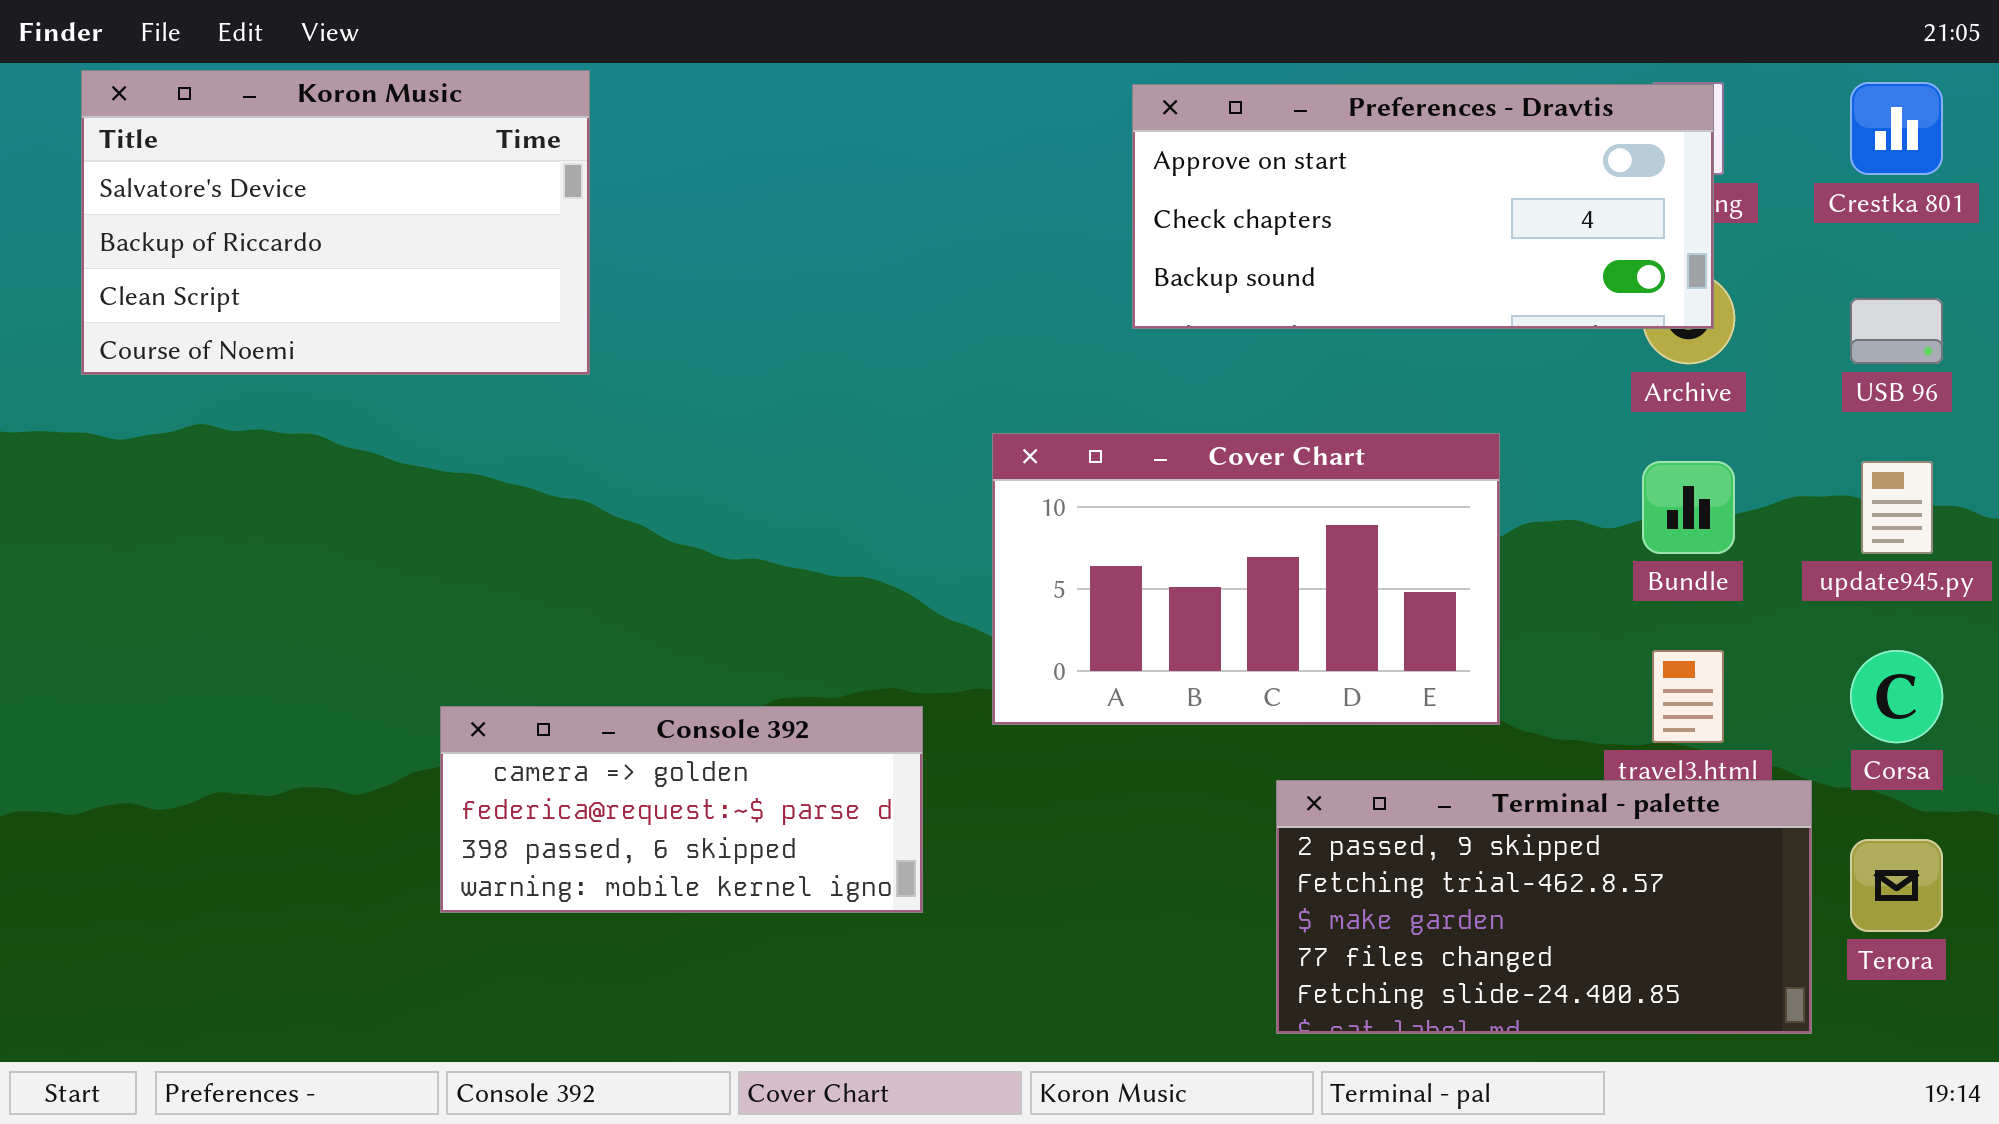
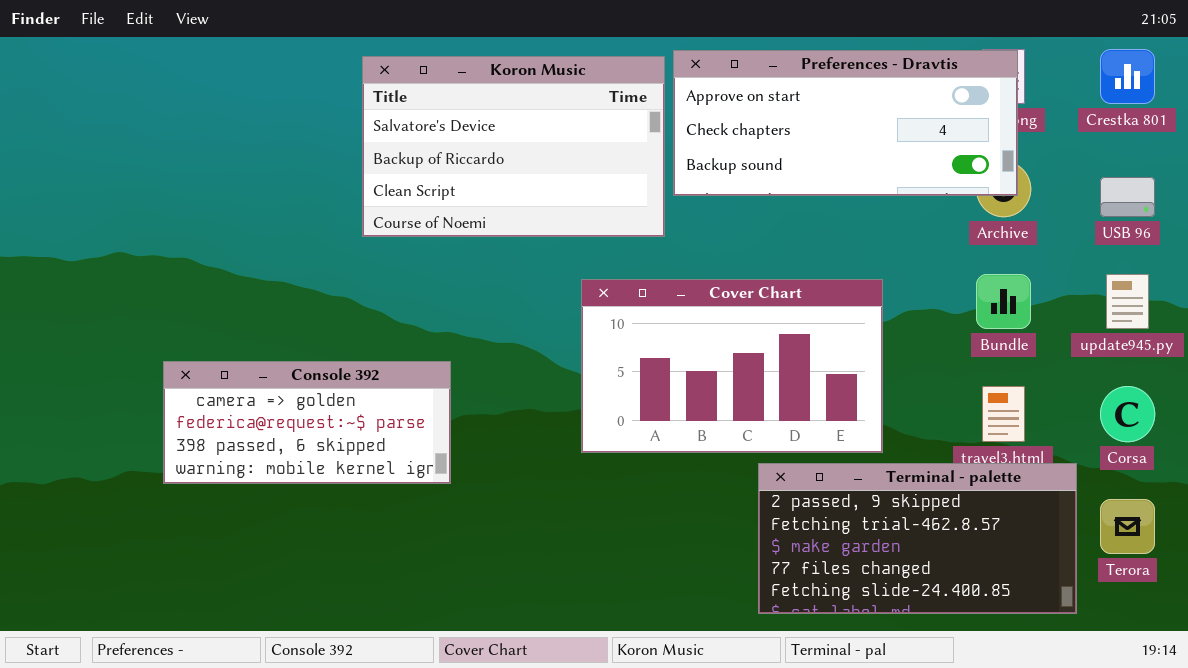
Koron Music: [81,70,590,375] -> [362,56,665,237], moved
Cover Chart: [992,433,1500,725] -> [581,279,883,453], moved
Console 392: [440,706,923,913] -> [163,361,451,484], moved

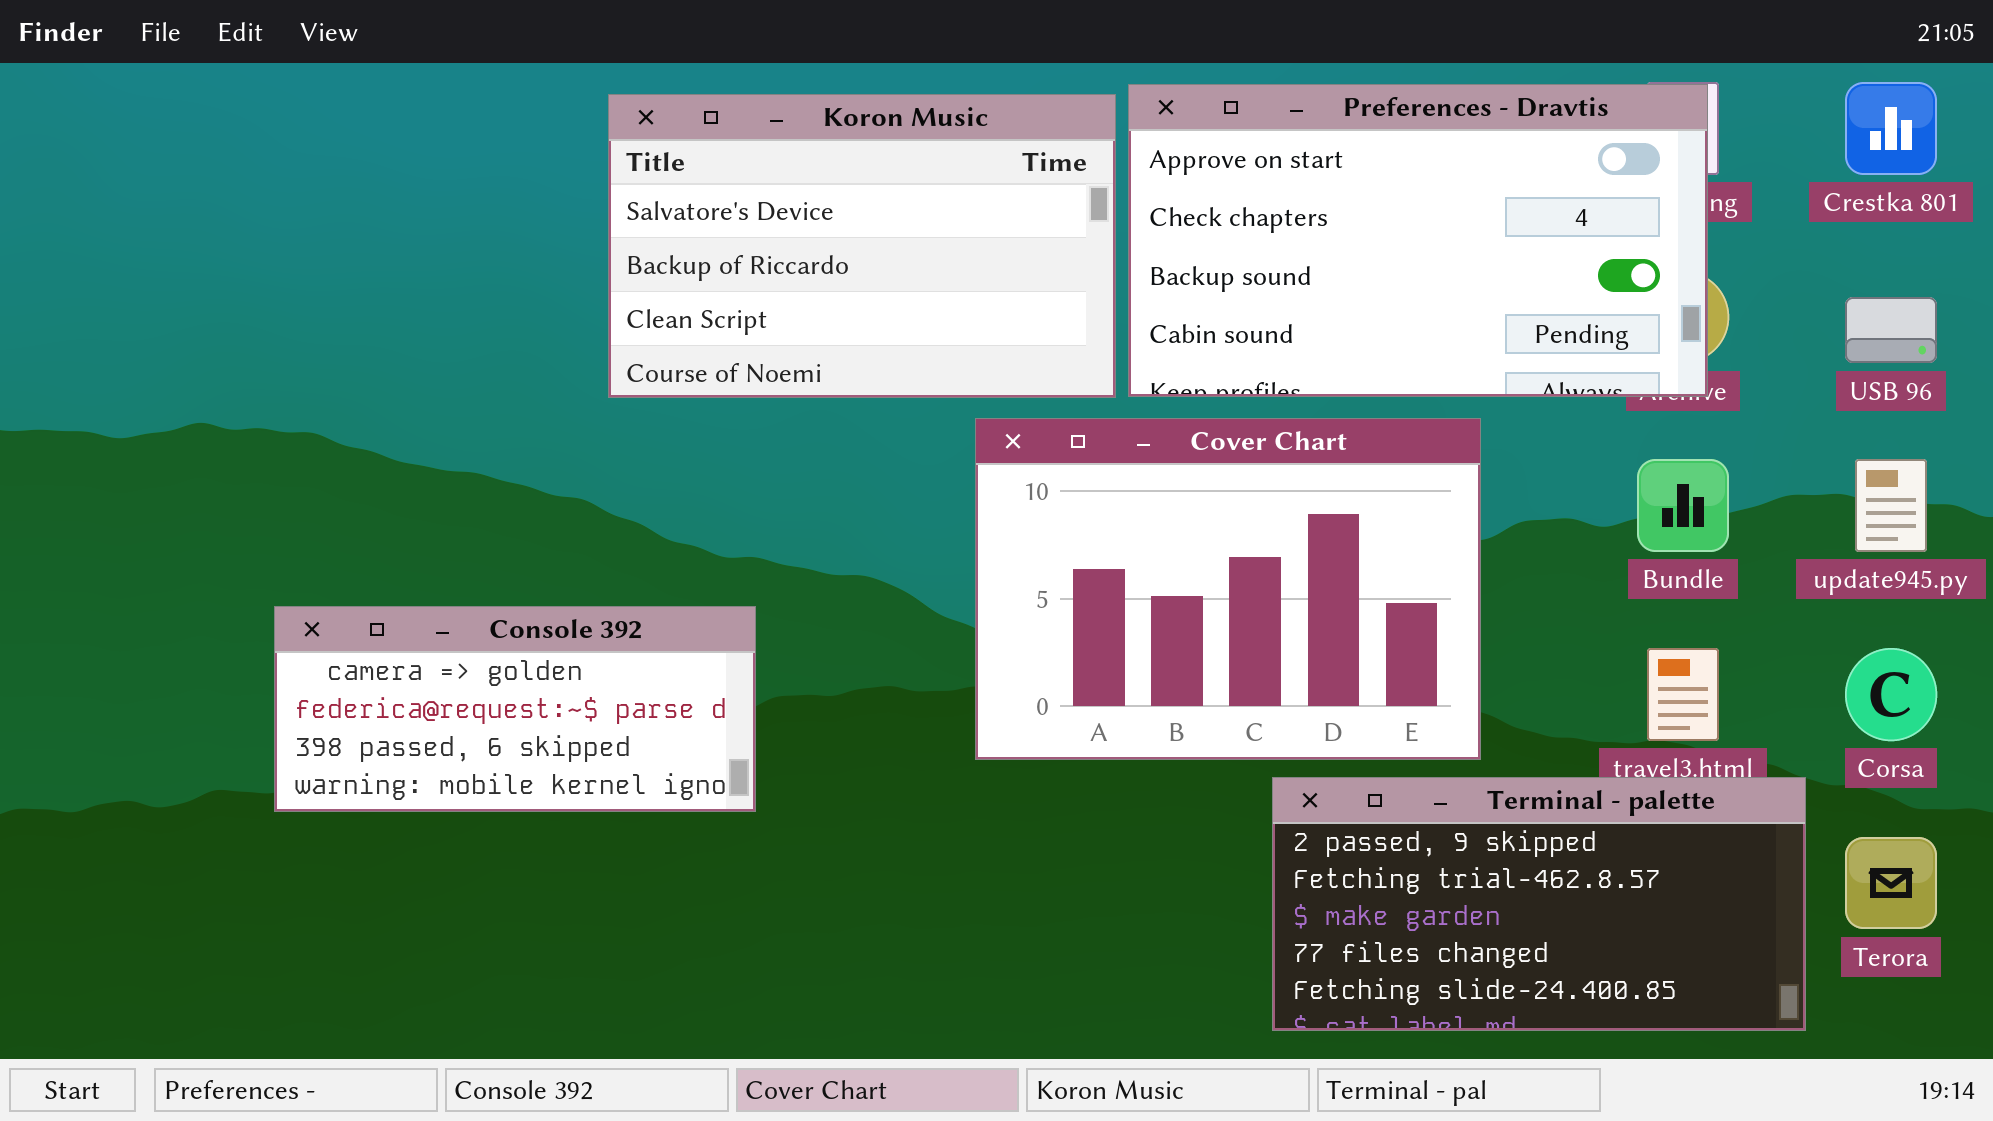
Preferences - Dravtis: [673,50,1018,196] -> [1128,84,1708,397], resized
Cover Chart: [581,279,883,453] -> [975,418,1481,760], resized

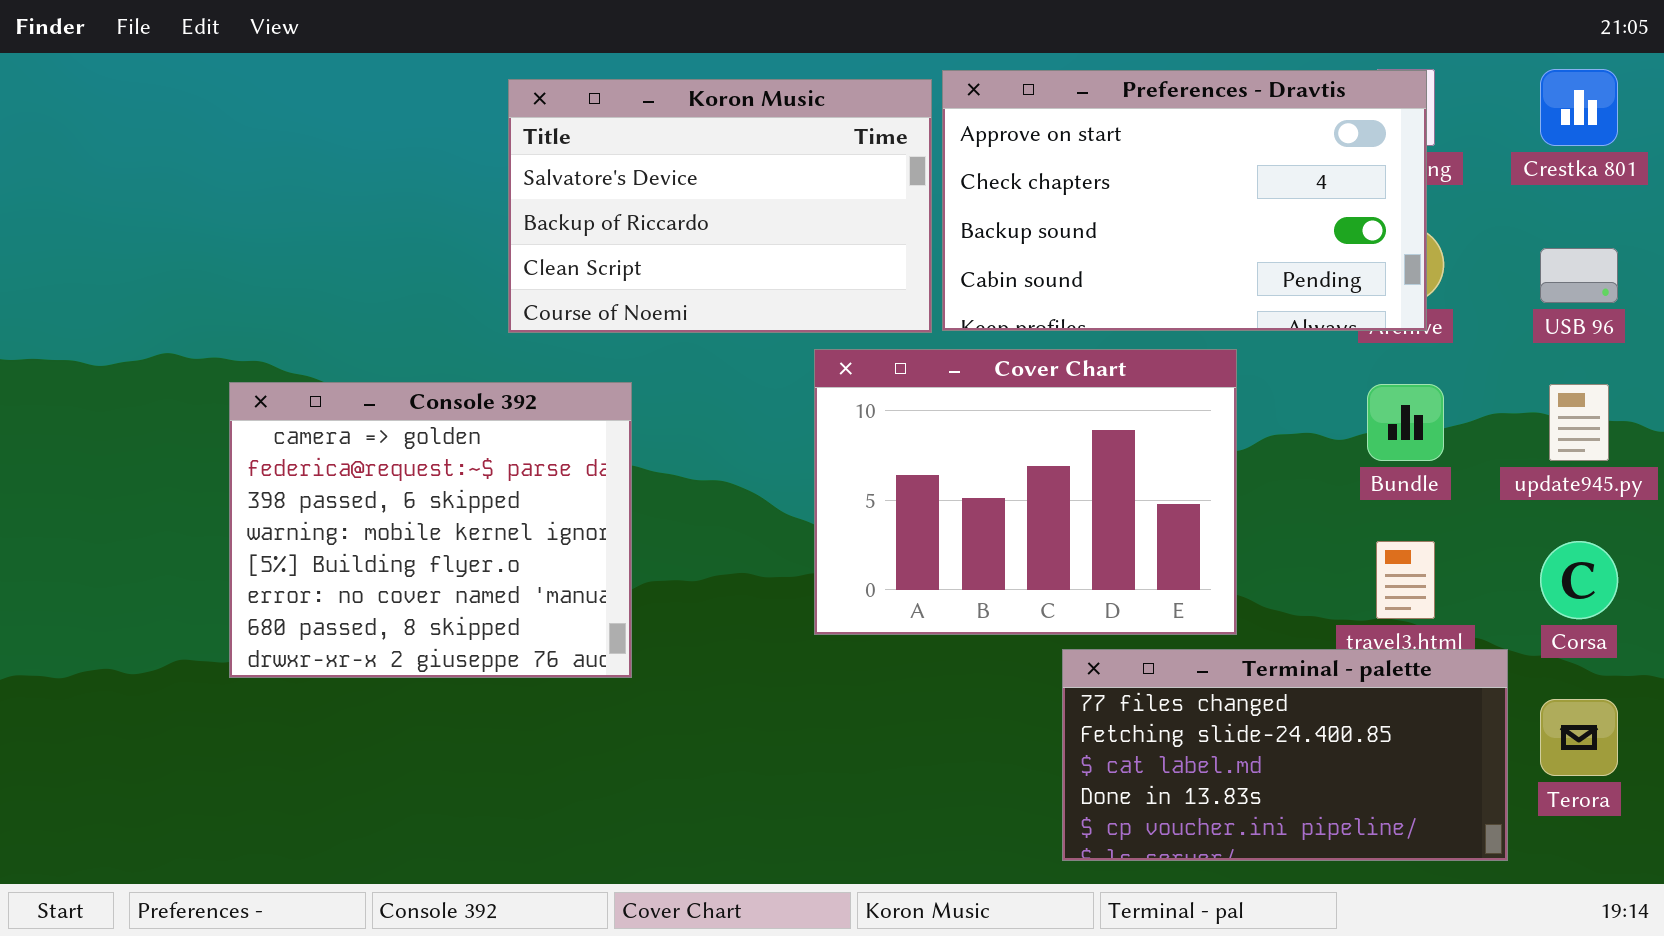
Console 392: [274,606,756,812] -> [229,382,632,678], resized
Terminal - palette: [1272,777,1806,1031] -> [1062,649,1508,861], scrolled down 3 rows

